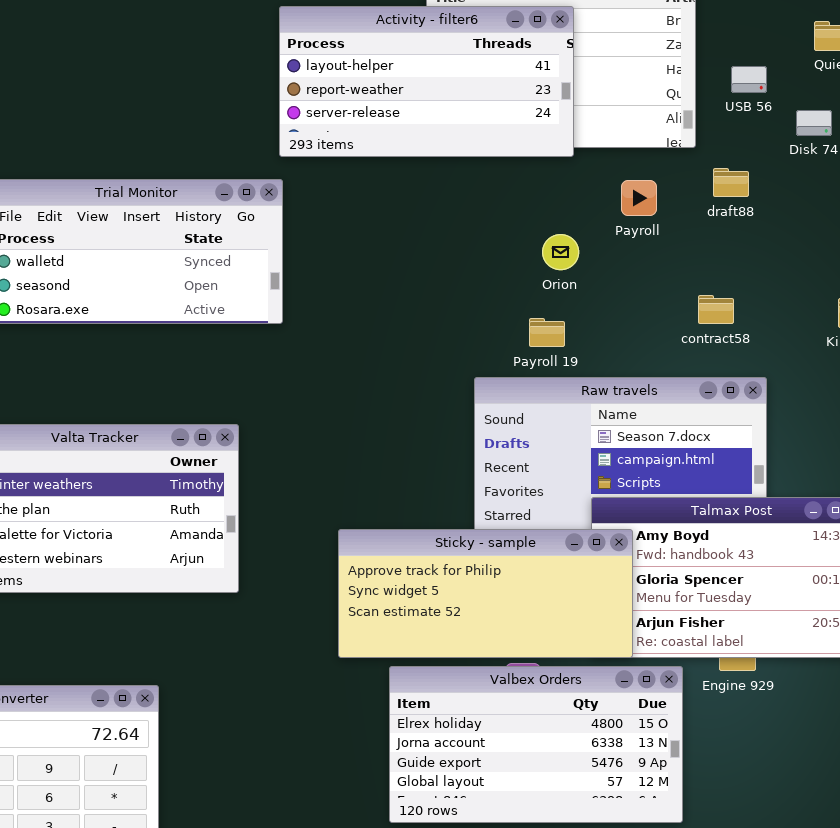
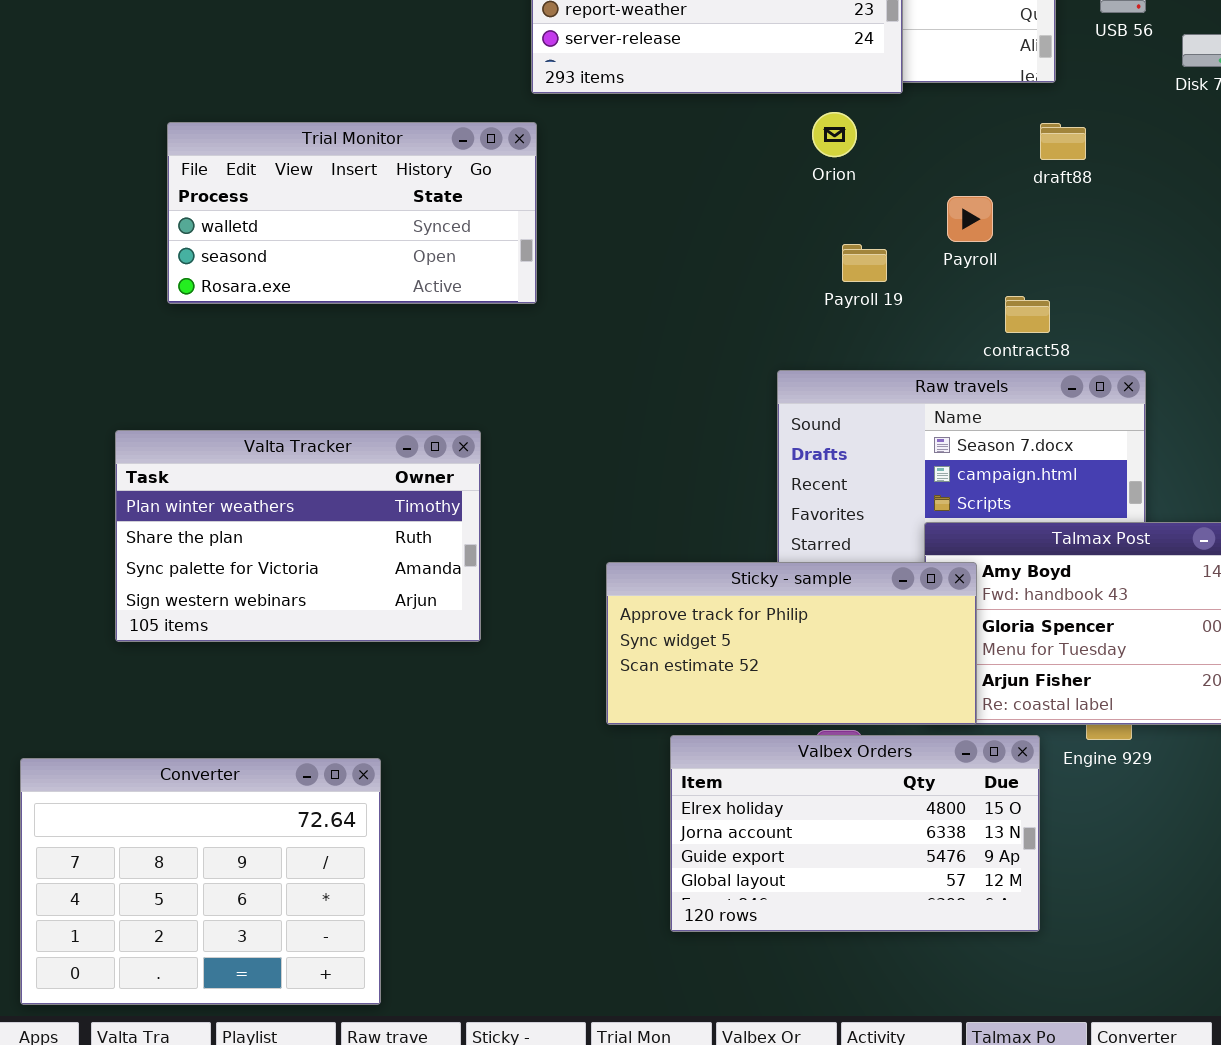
draft88: [713,168,749,197] -> [1040,123,1086,160], moved
Payroll: [621,180,657,216] -> [947,196,993,242], moved
Orion: [542,234,579,270] -> [812,112,857,157], moved
contract58: [698,295,734,324] -> [1005,296,1050,333], moved
Payroll 19: [529,318,565,347] -> [842,244,887,282], moved

